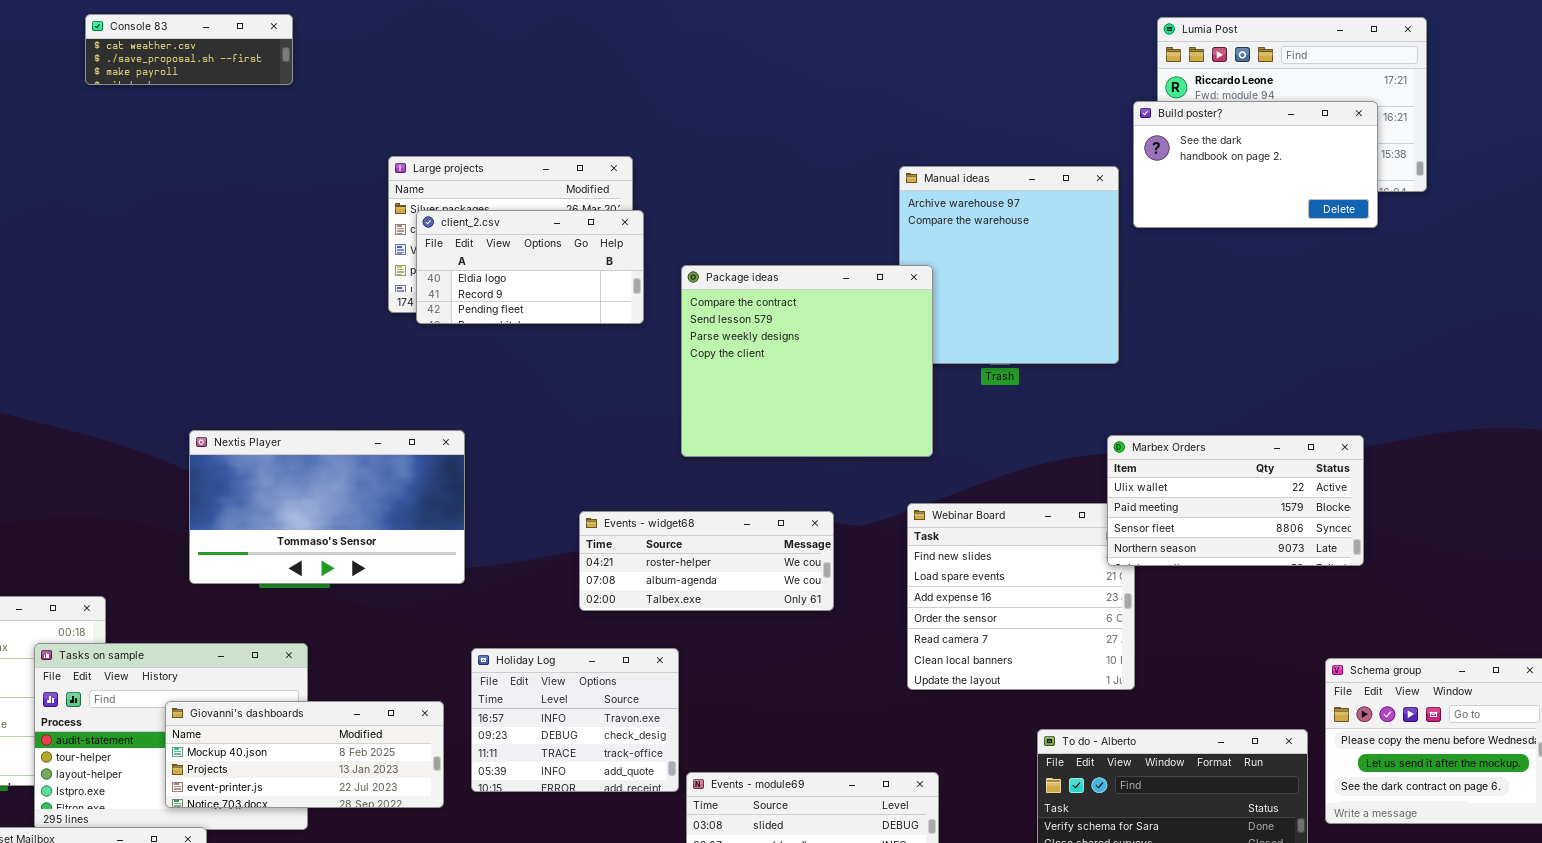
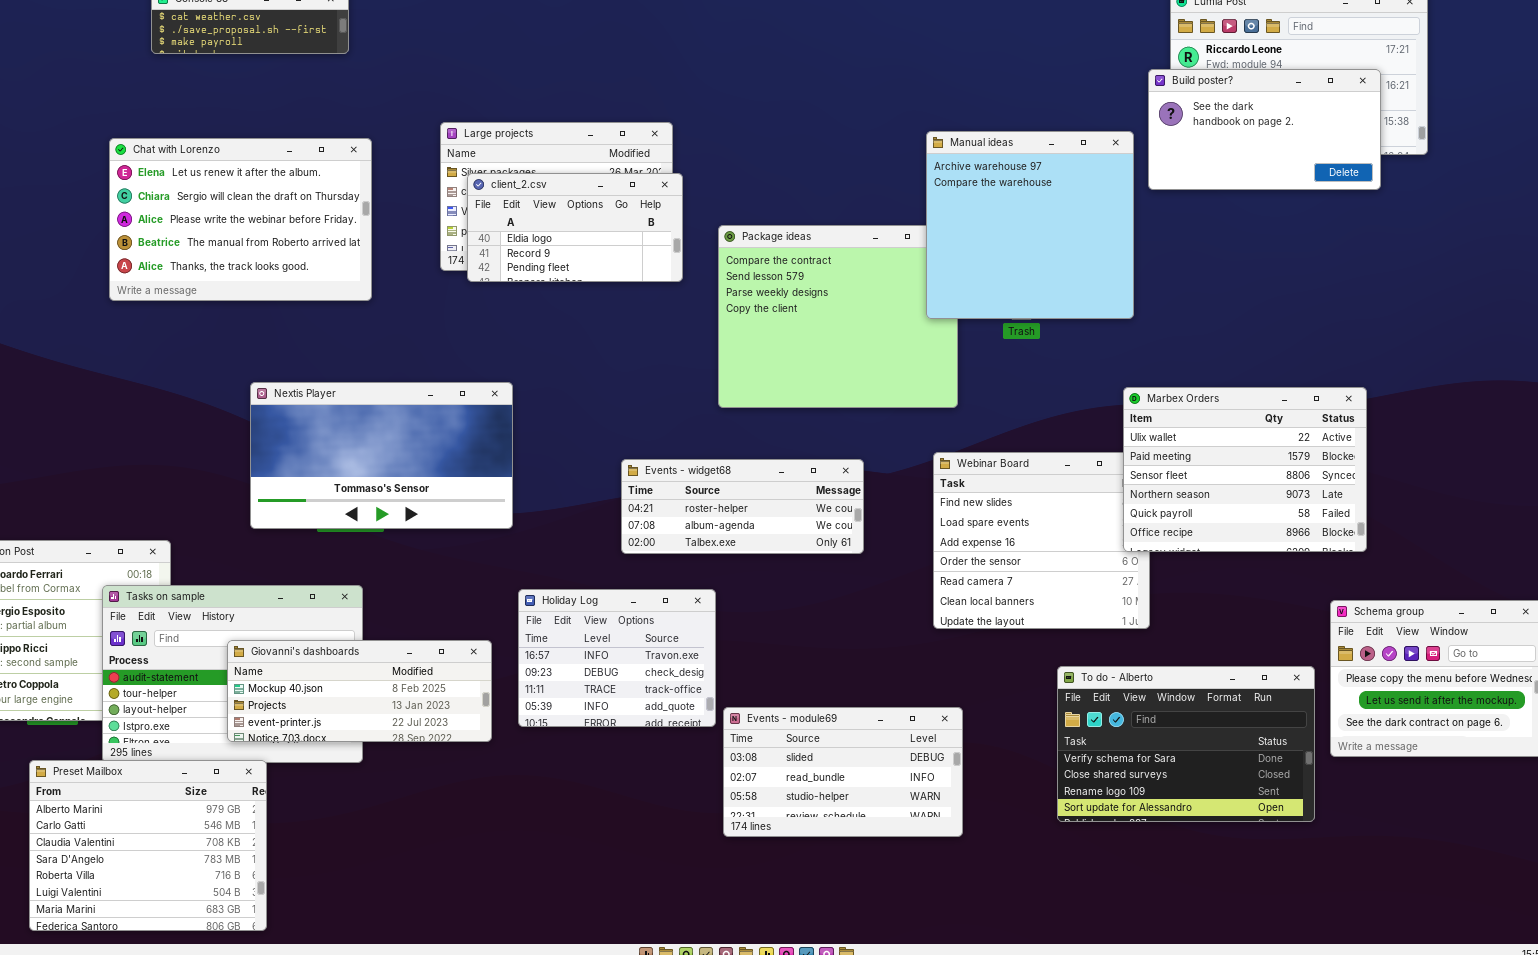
Manual ideas: [899,166,1119,364] -> [926,131,1134,319], raised
Chat with Lorenzo: none -> [109,138,372,301], opened
Marbex Orders: [1107,435,1364,566] -> [1123,387,1367,552], resized

